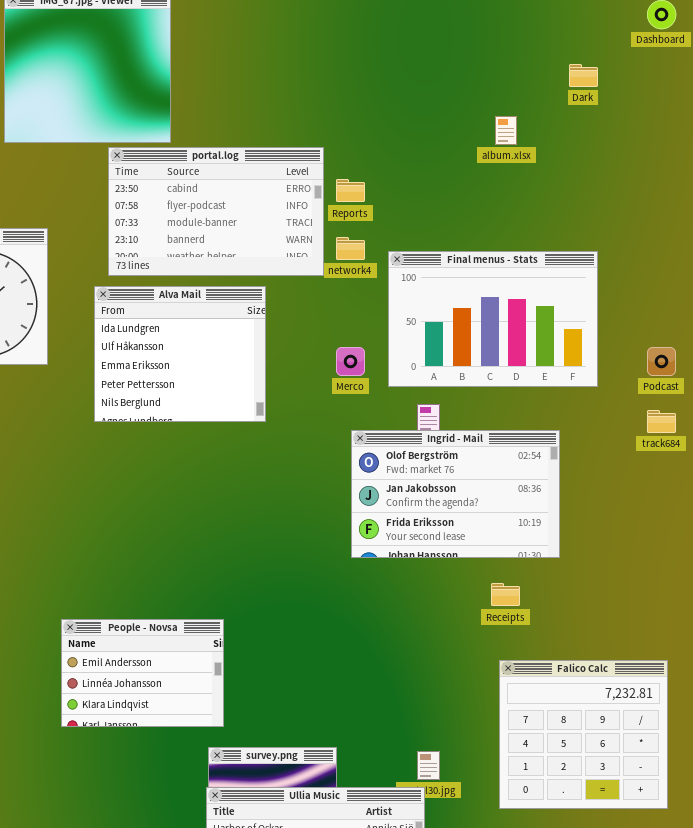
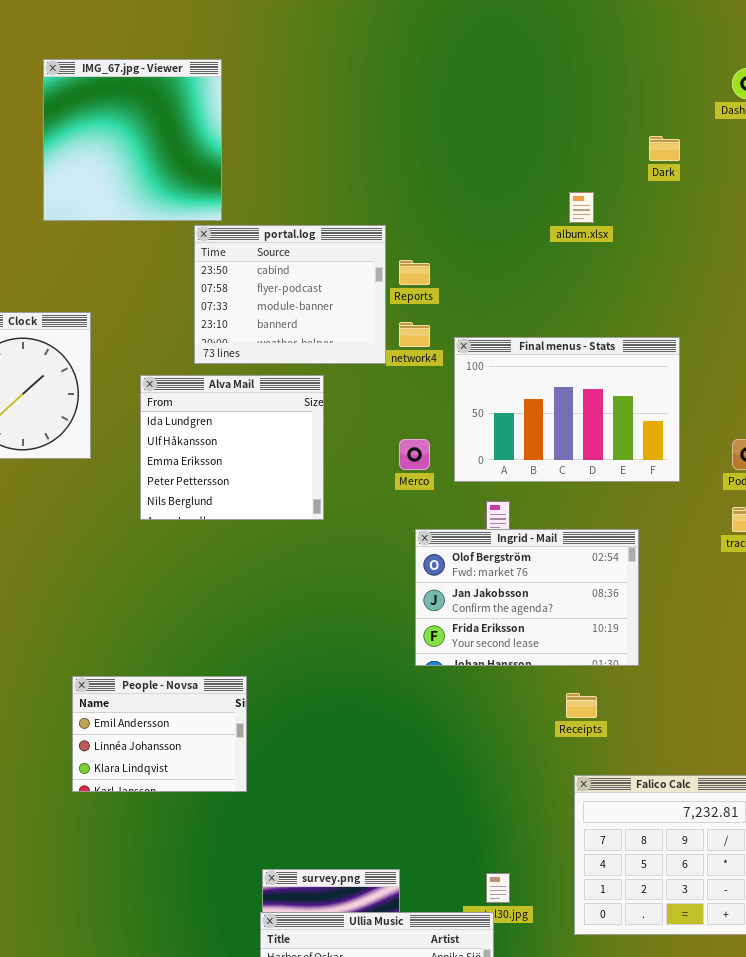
portal.log: [108,147,324,276] -> [194,225,386,364], resized
People - Novsa: [61,619,224,727] -> [72,676,247,792], moved

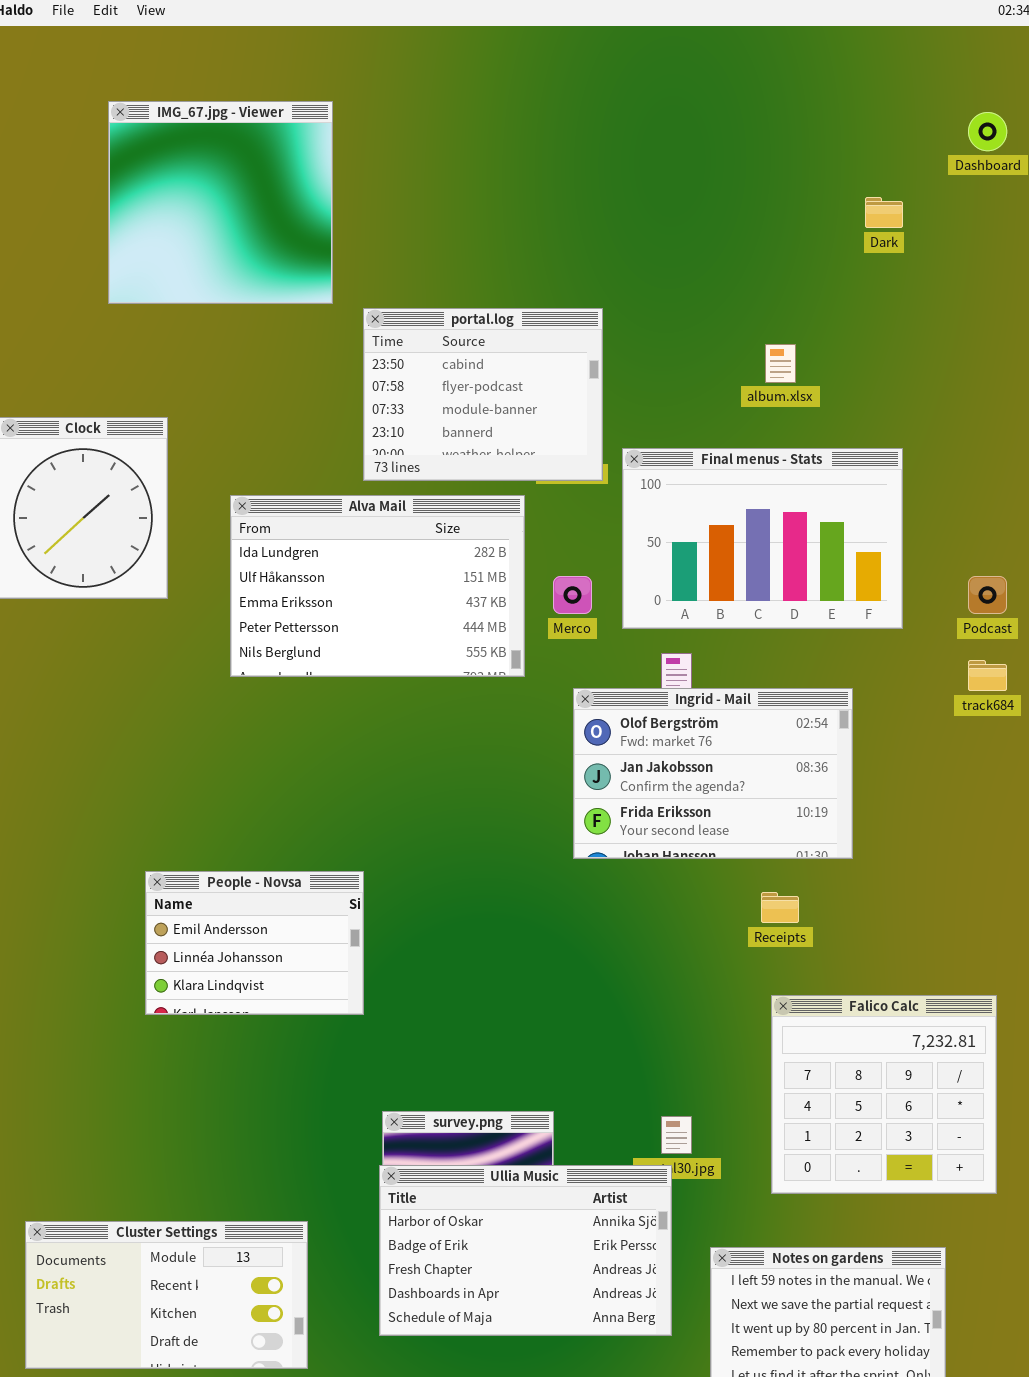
album.xlsx: [569,192,594,223] -> [765,344,796,383], moved
portal.log: [194,225,386,364] -> [363,308,603,481], moved
Alva Mail: [140,375,324,520] -> [230,495,525,677], resized

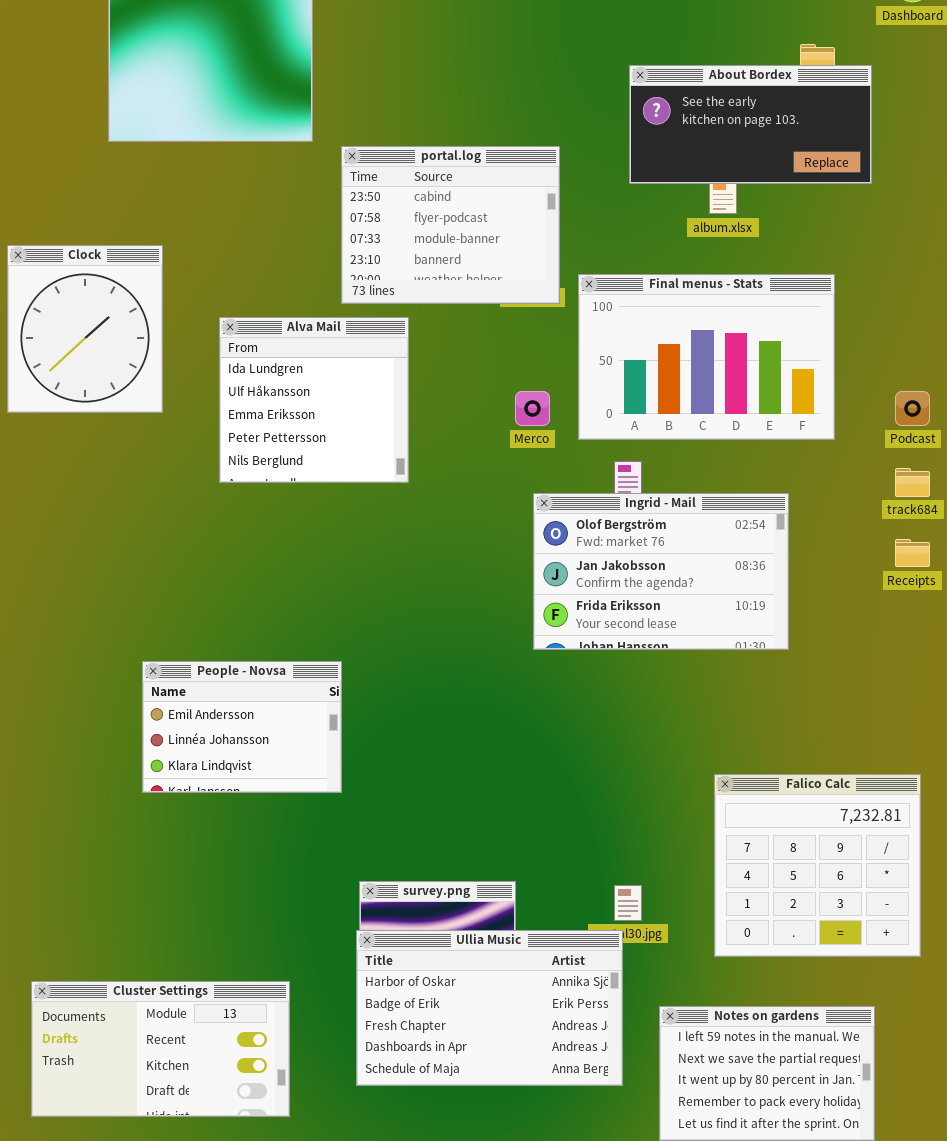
About Bordex: none -> [629,65,872,184], opened
Alva Mail: [230,495,525,677] -> [219,317,409,483], resized
Receipts: [761,892,799,923] -> [895,539,930,567], moved

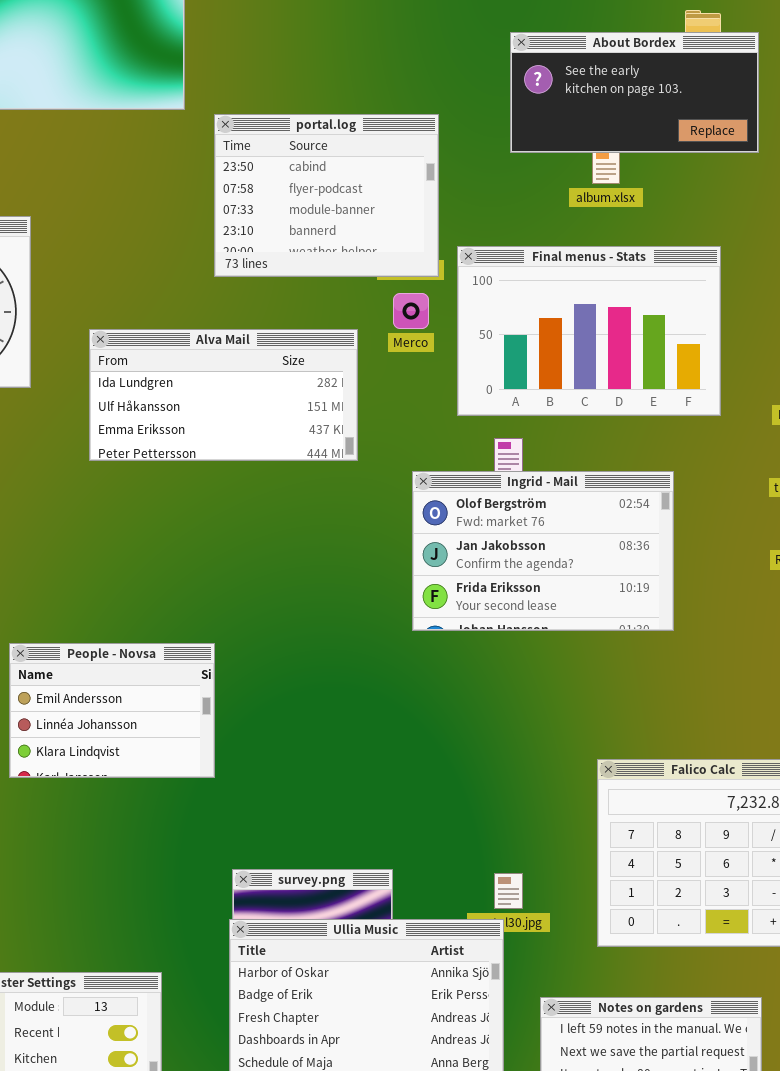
Alva Mail: [219,317,409,483] -> [89,329,358,461], resized
Merco: [515,391,550,426] -> [393,293,429,329], moved

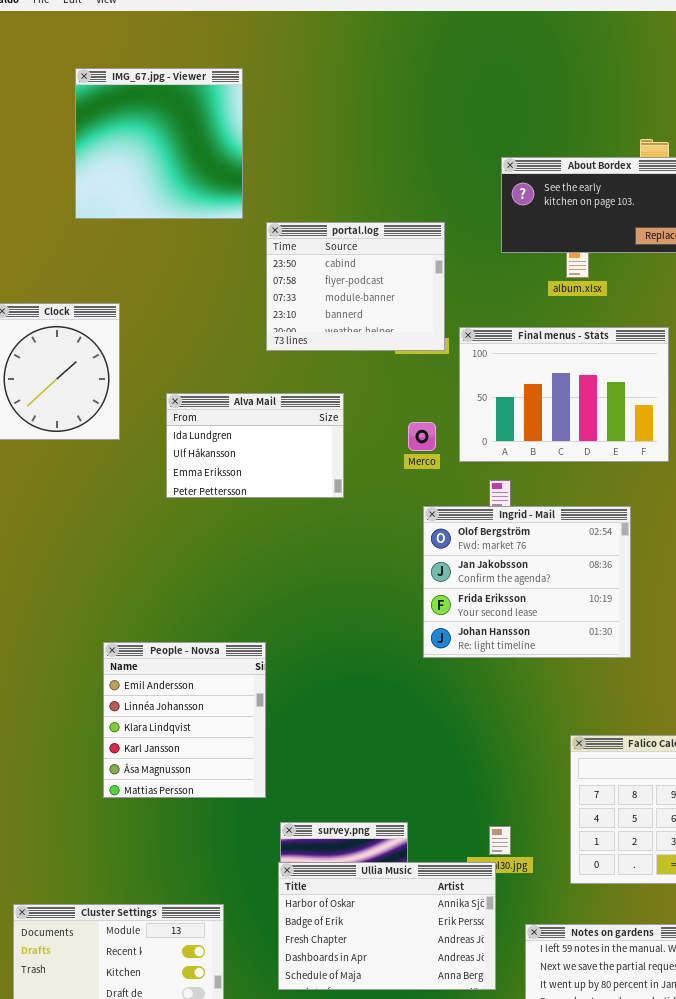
Merco: [393,293,429,329] -> [408,422,436,451], moved
Alva Mail: [89,329,358,461] -> [166,393,344,498], resized
Ingrid - Mail: [412,471,674,631] -> [423,506,631,658], resized
People - Novsa: [9,643,215,778] -> [103,642,266,798], resized

